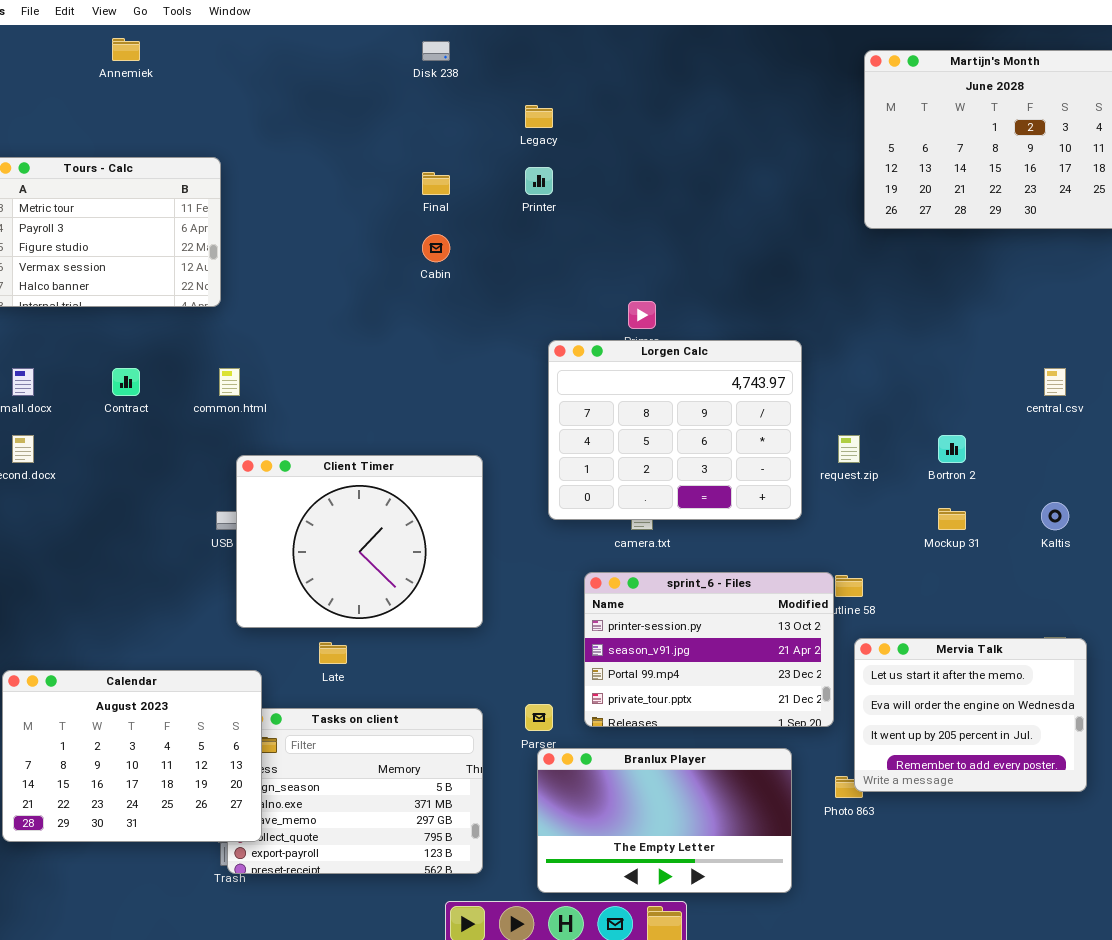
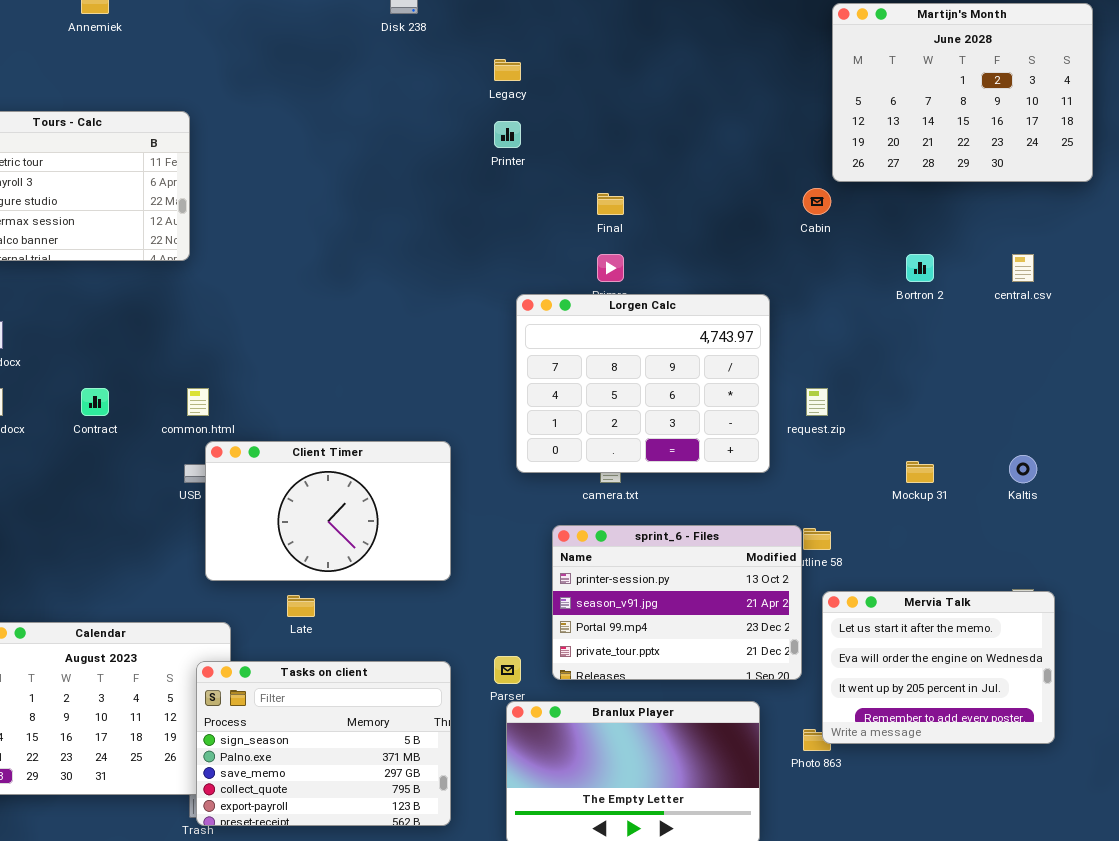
Final: [422,172,450,195] -> [597,193,624,215], moved
Cabin: [422,234,450,262] -> [803,188,831,215], moved
Contract: [112,368,140,396] -> [81,388,109,416], moved
common.html: [219,368,240,396] -> [187,388,209,416], moved
central.csv: [1044,368,1066,396] -> [1012,254,1034,282], moved
Bortron 2: [938,435,966,463] -> [906,254,934,282], moved
Client Timer: [236,455,483,628] -> [205,441,451,581], resized
Tasks on client: [227,708,483,874] -> [196,661,451,826], raised

